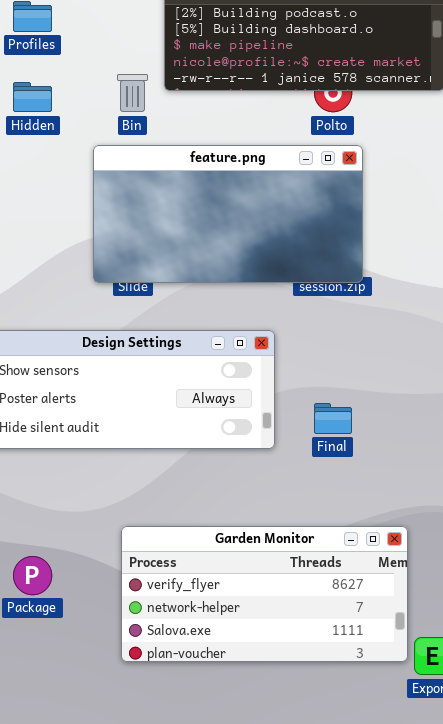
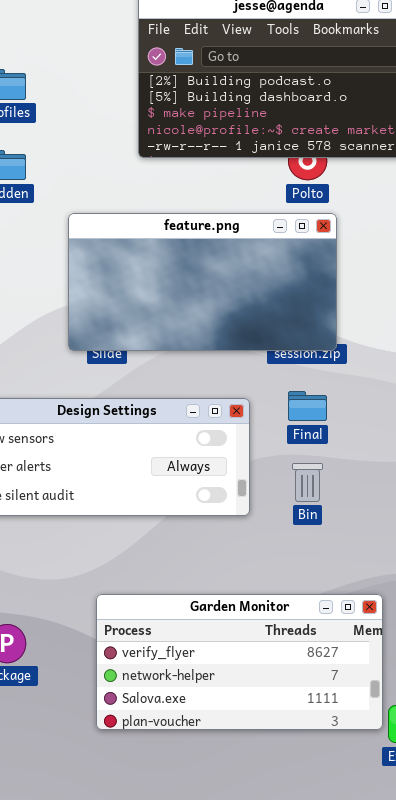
Bin: [117,74,148,112] -> [292,463,323,502], moved
Final: [314,403,352,434] -> [288,391,327,421], moved

